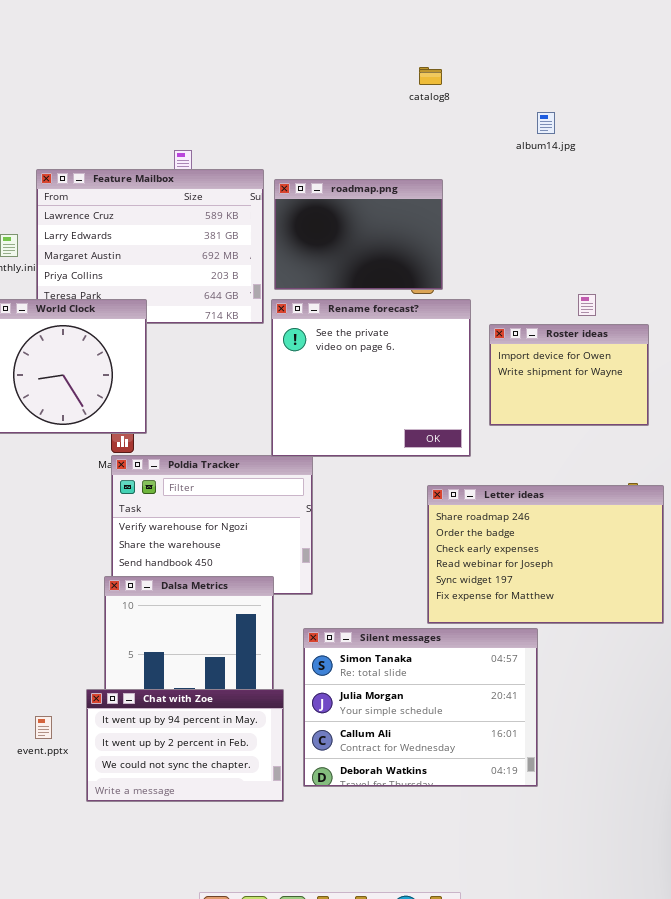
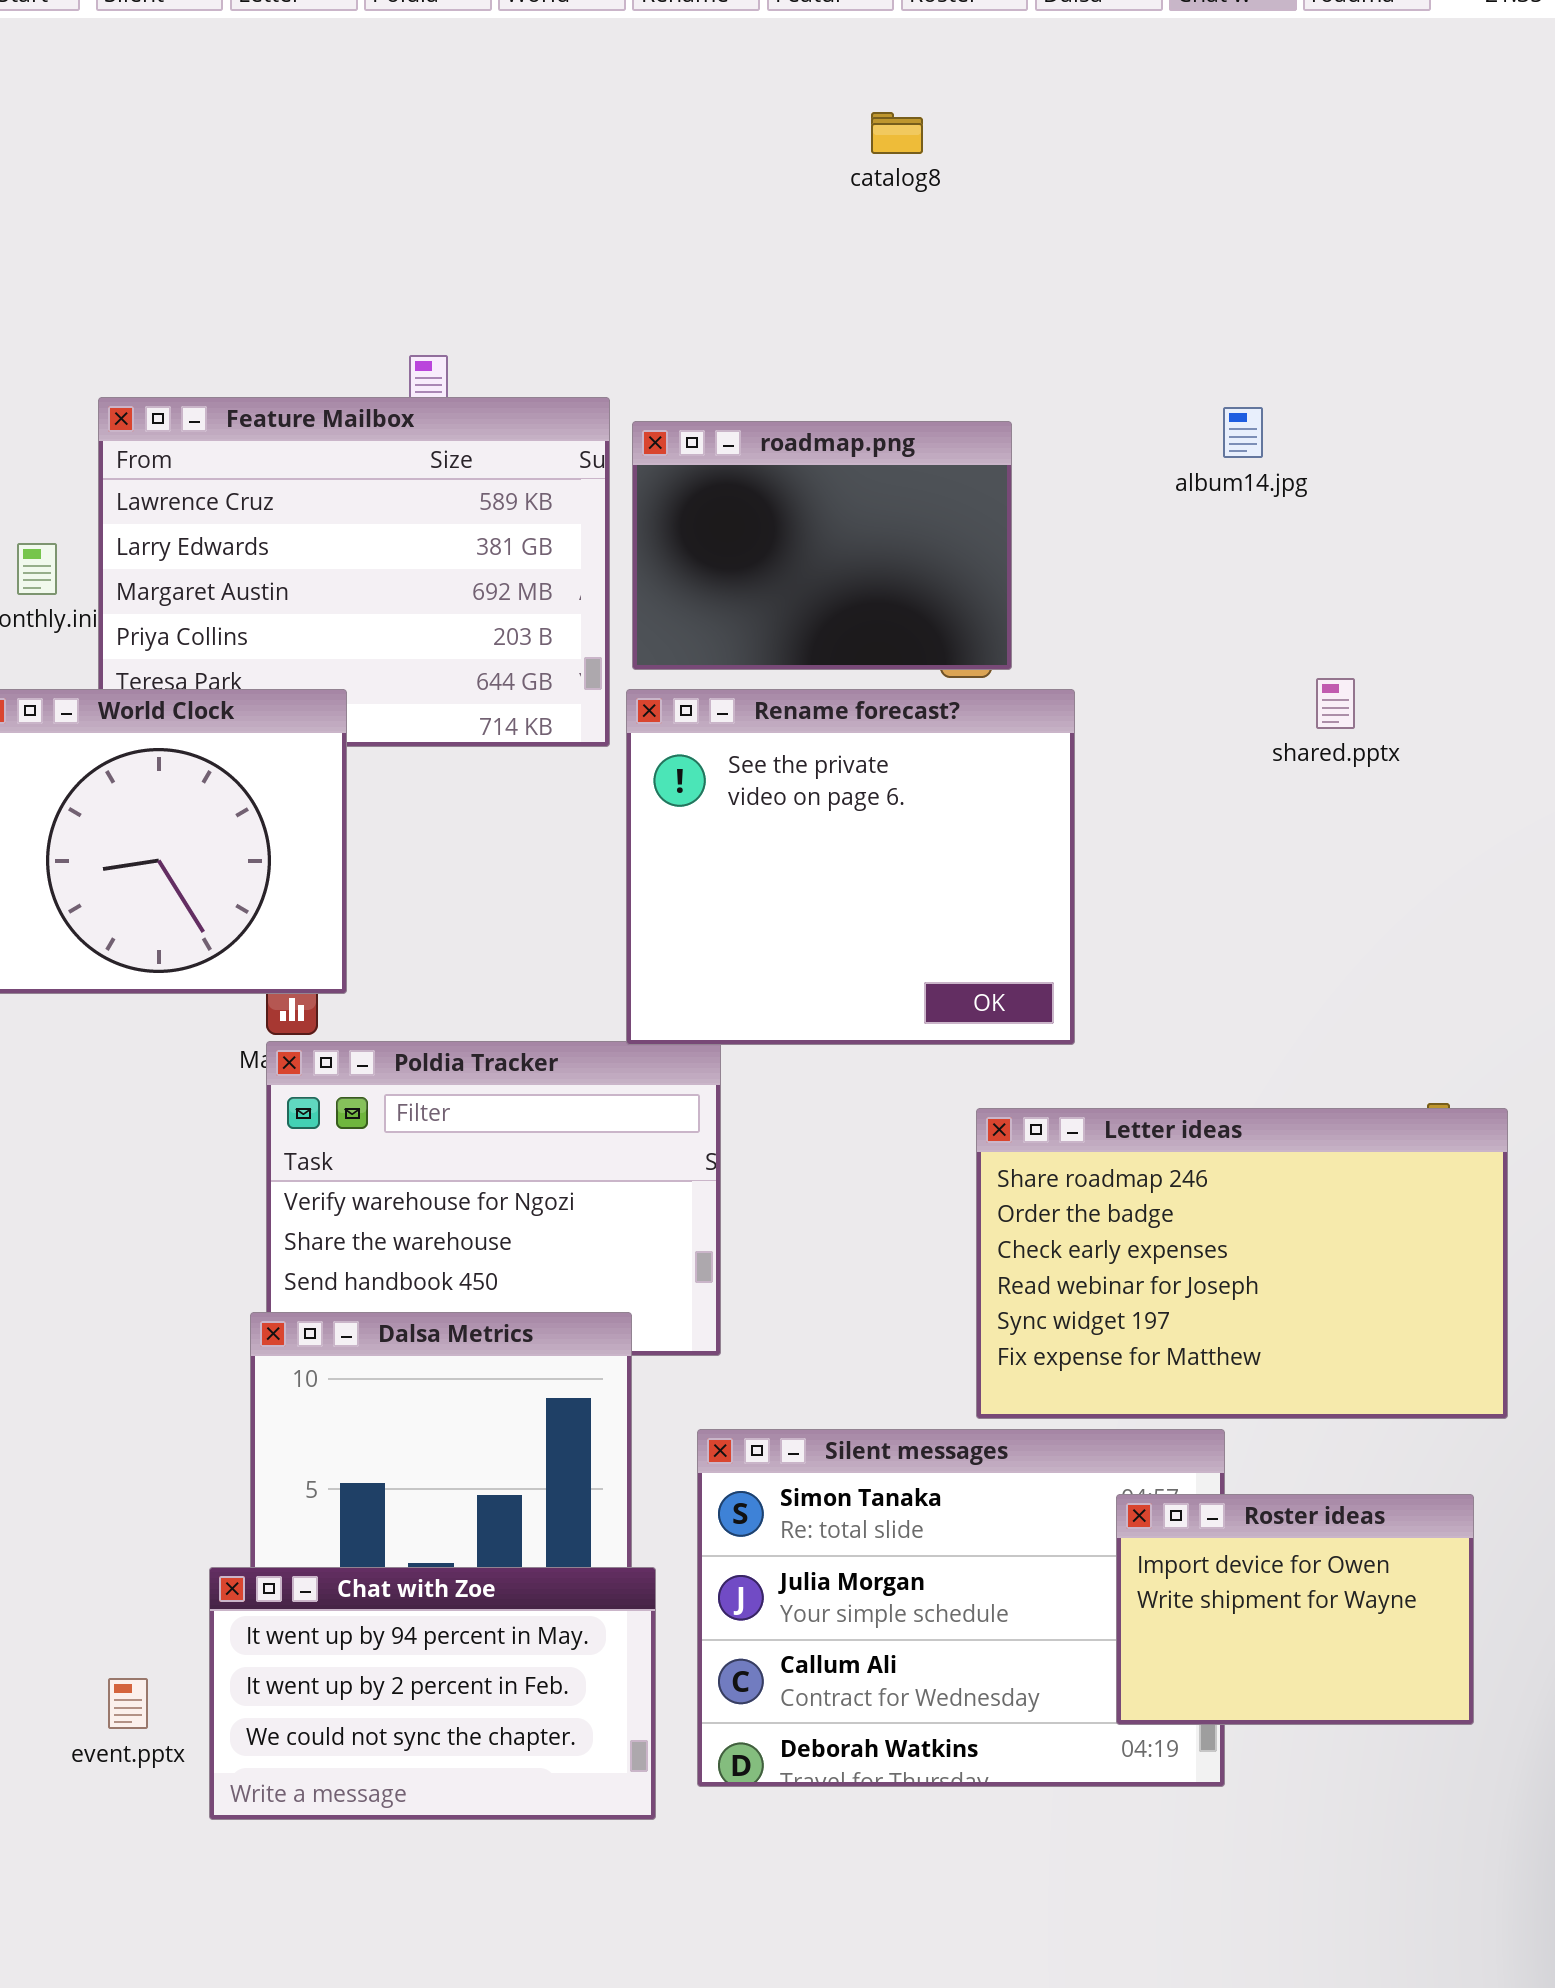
catalog8: [419,67,442,85] -> [871,112,923,154], moved
album14.jpg: [537,112,555,134] -> [1223,407,1263,458], moved
Roster ideas: [489,324,649,426] -> [1116,1494,1474,1725], moved
event.pptx: [35,716,52,739] -> [108,1678,148,1729], moved

